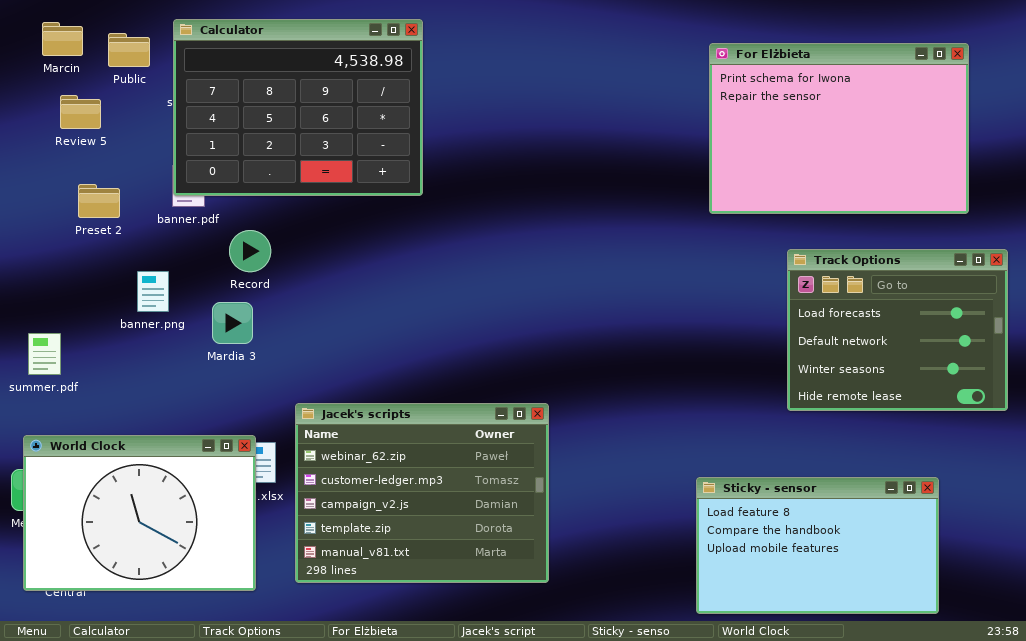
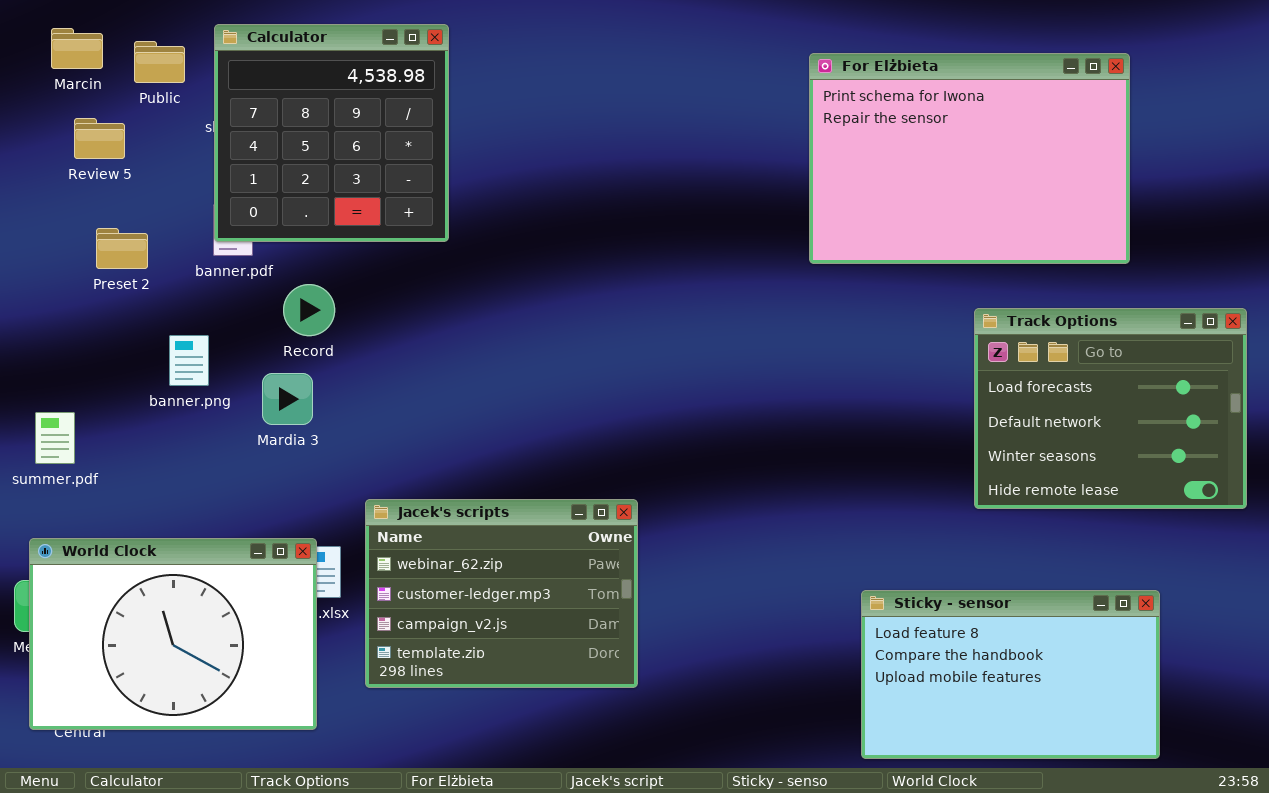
Calculator: [173,19,423,196] -> [214,24,449,242], resized
For Elżbieta: [709,43,969,214] -> [809,53,1130,264], moved
Jacek's scripts: [295,403,549,583] -> [365,499,638,688], resized

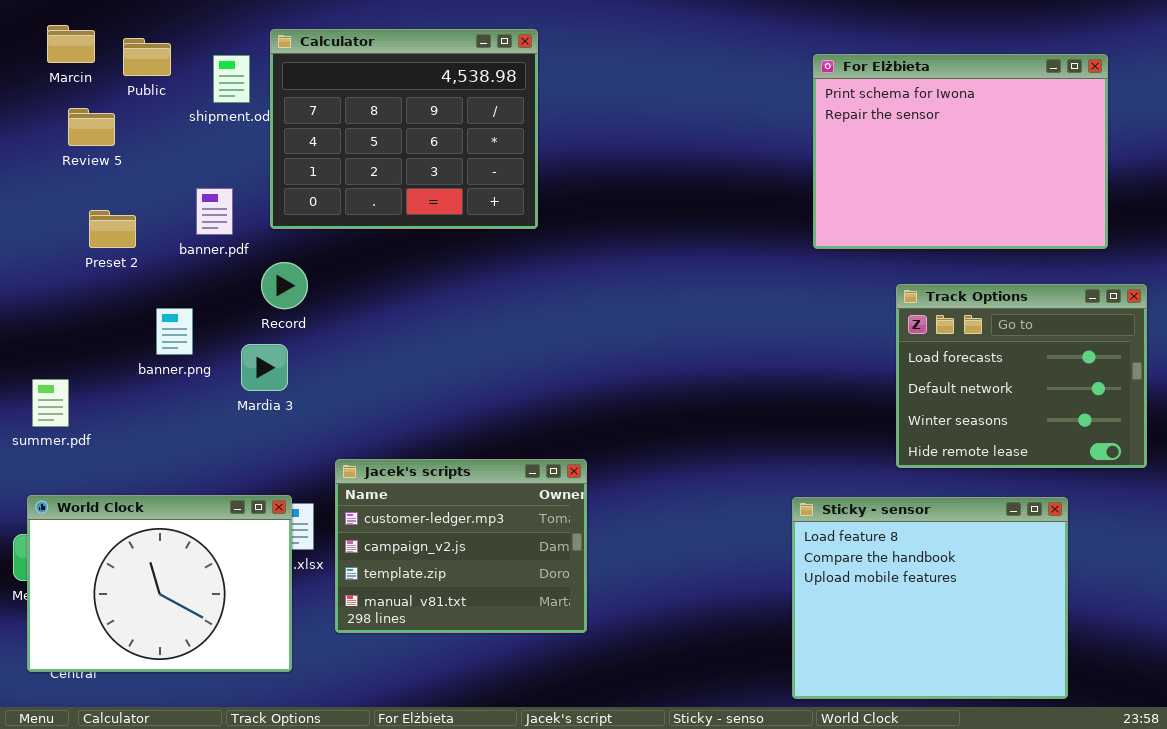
Calculator: [214,24,449,242] -> [270,29,538,229], moved, resized
For Elżbieta: [809,53,1130,264] -> [813,54,1108,249], moved
Jacek's scripts: [365,499,638,688] -> [335,459,587,633], scrolled down 1 row
Sticky - sensor: [861,590,1160,759] -> [792,497,1068,699], resized

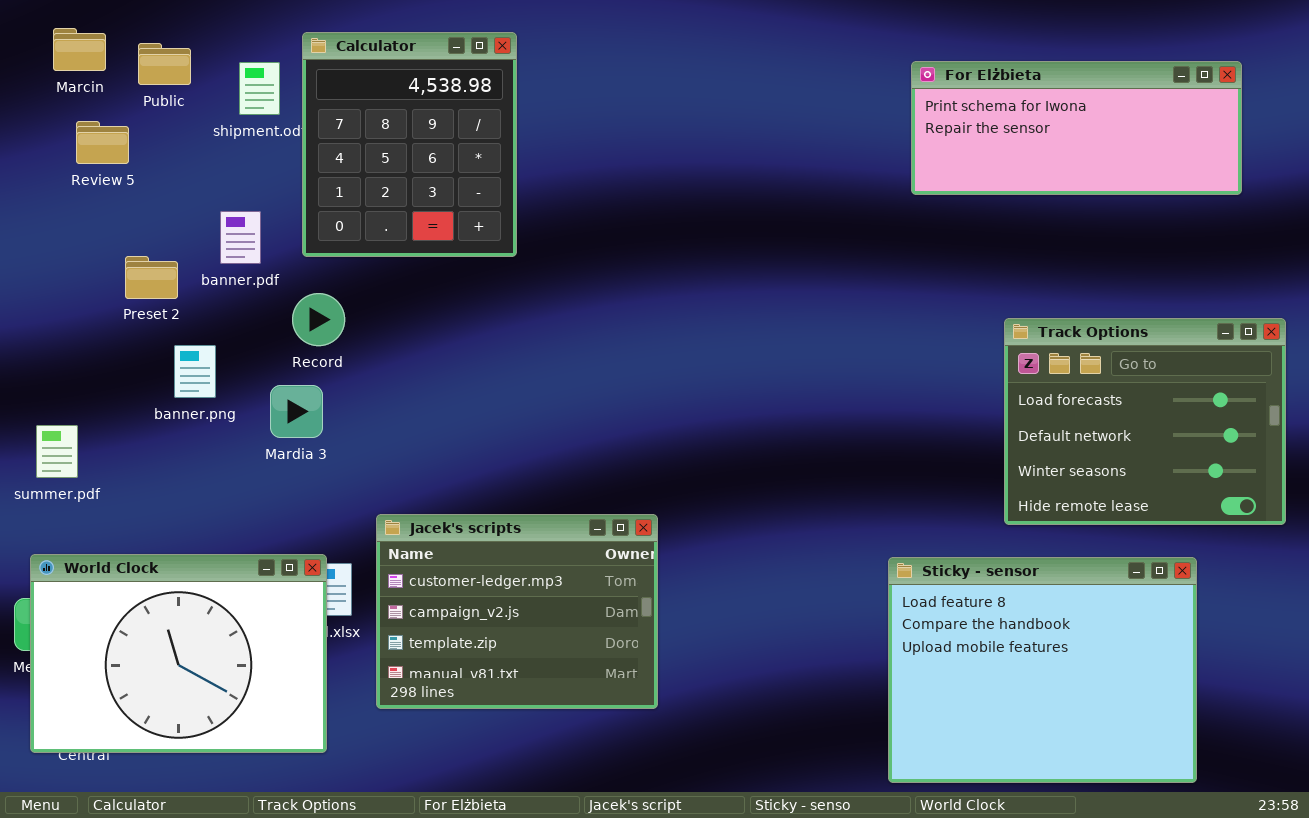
Calculator: [270,29,538,229] -> [302,32,517,257], resized
For Elżbieta: [813,54,1108,249] -> [911,61,1242,195], resized
Preset 2: [89,210,136,248] -> [125,256,178,299], moved

